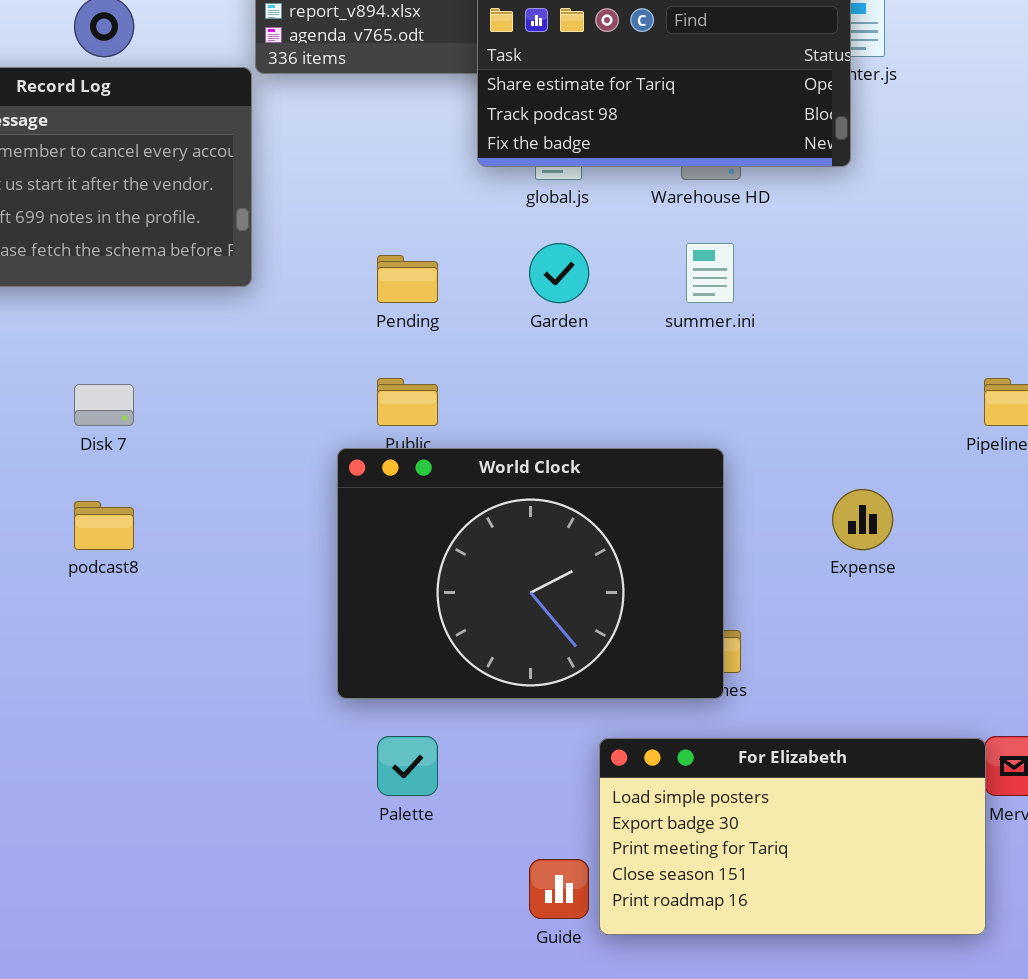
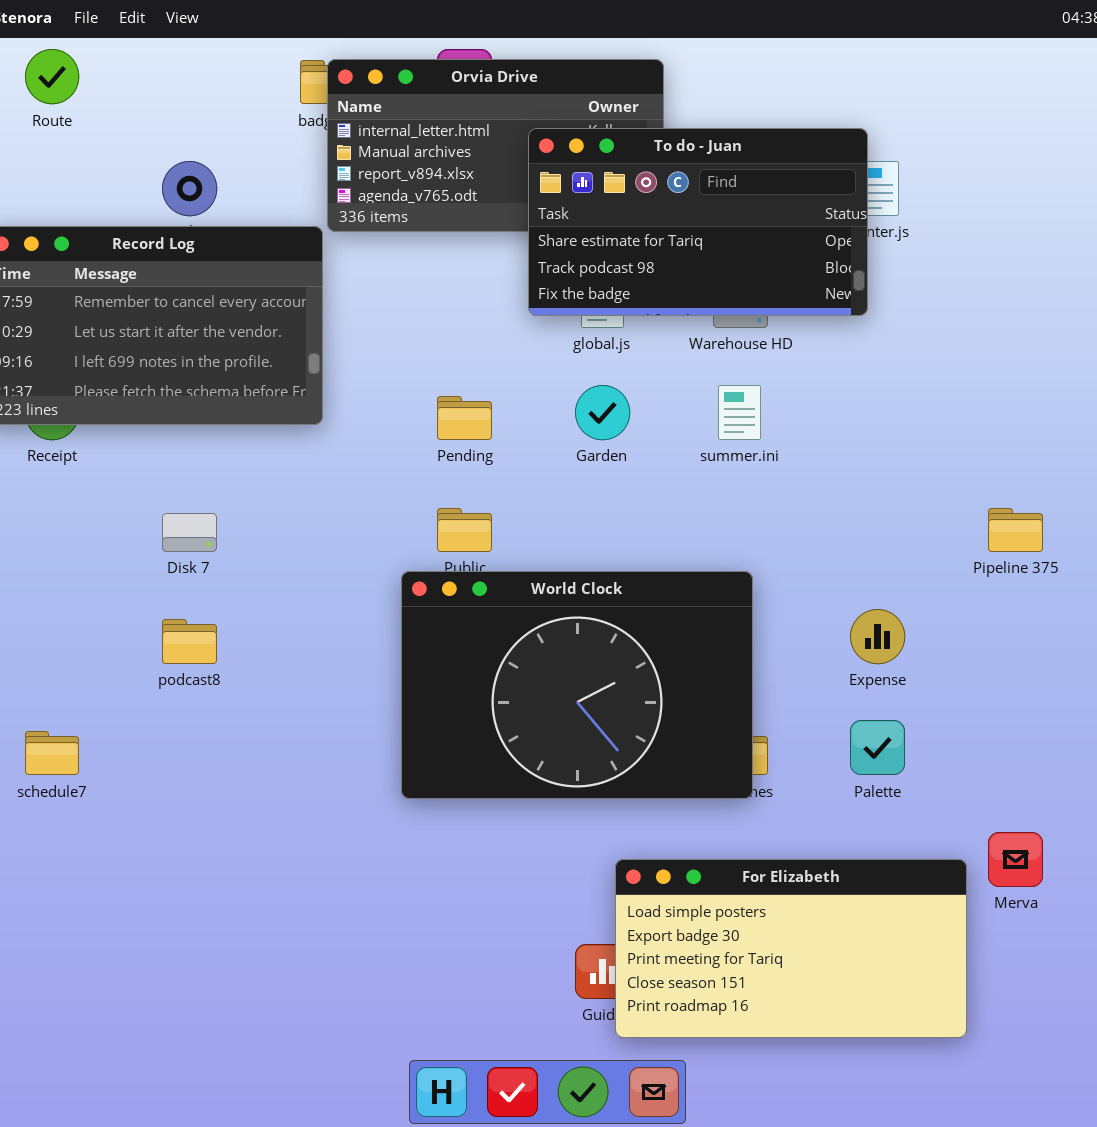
Palette: [377,736,438,796] -> [850,720,905,775], moved
For Elizabeth: [599,738,986,935] -> [615,859,967,1038], moved

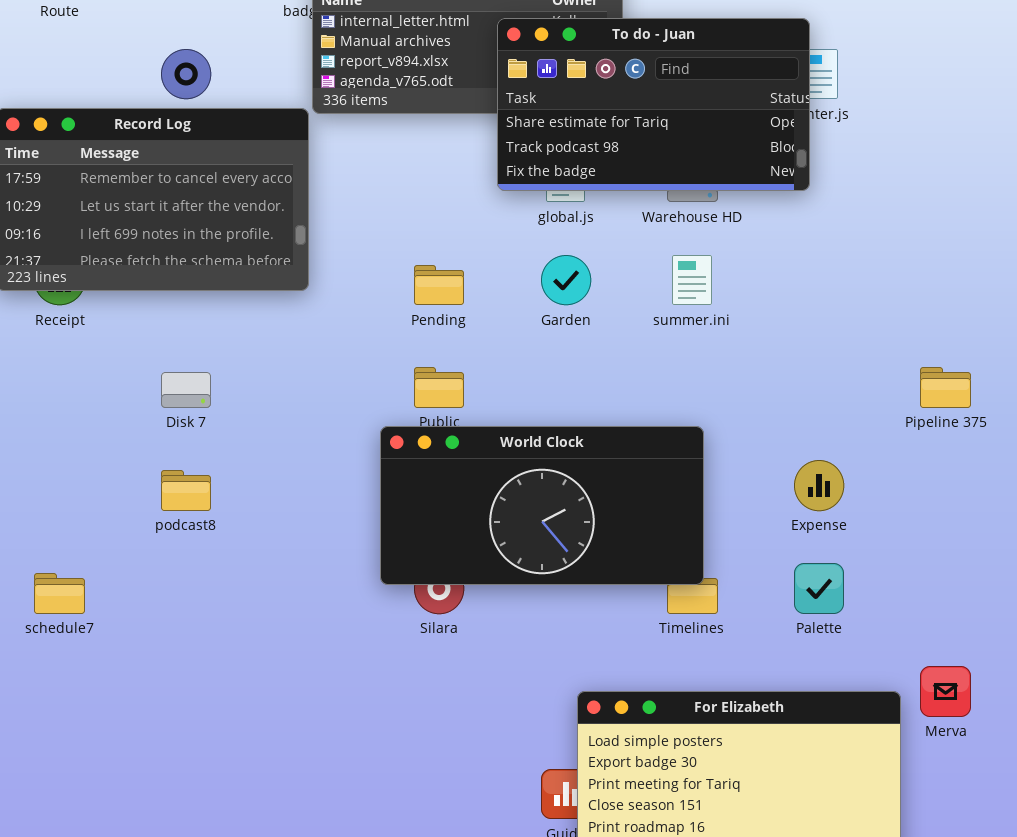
World Clock: [401,571,753,799] -> [380,426,704,585], resized

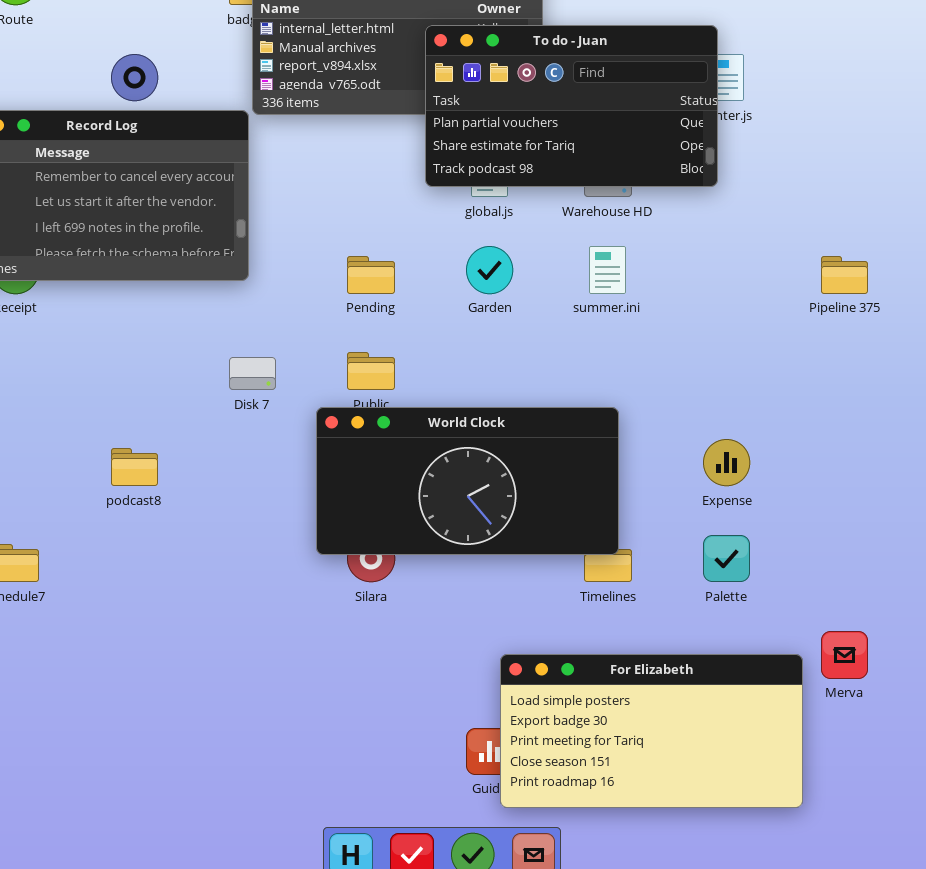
To do - Juan: [497,18,810,191] -> [425,25,718,187], scrolled up 1 row
Pipeline 375: [920,367,971,408] -> [821,256,868,294], moved
Disk 7: [161,372,211,408] -> [229,357,276,390], moved

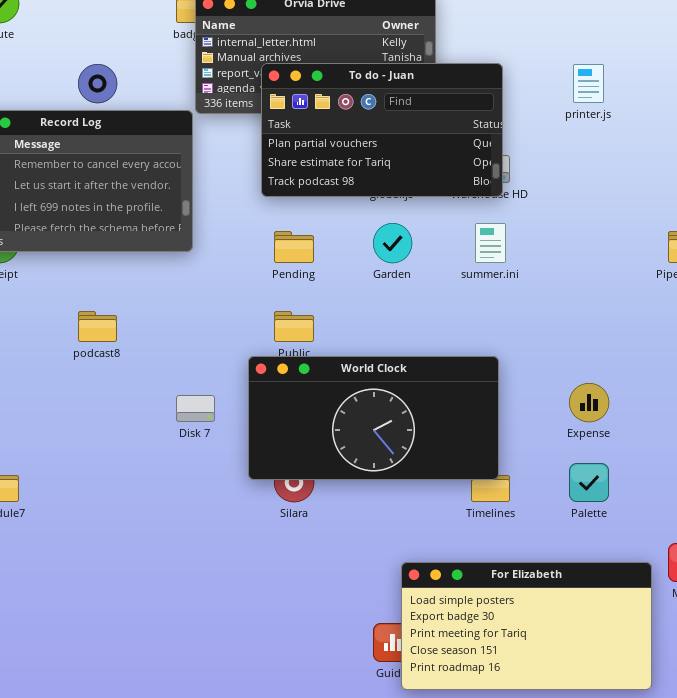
To do - Juan: [425,25,718,187] -> [261,63,503,197], moved
Disk 7: [229,357,276,390] -> [176,395,215,422], moved
podcast8: [111,448,158,486] -> [78,311,117,342], moved

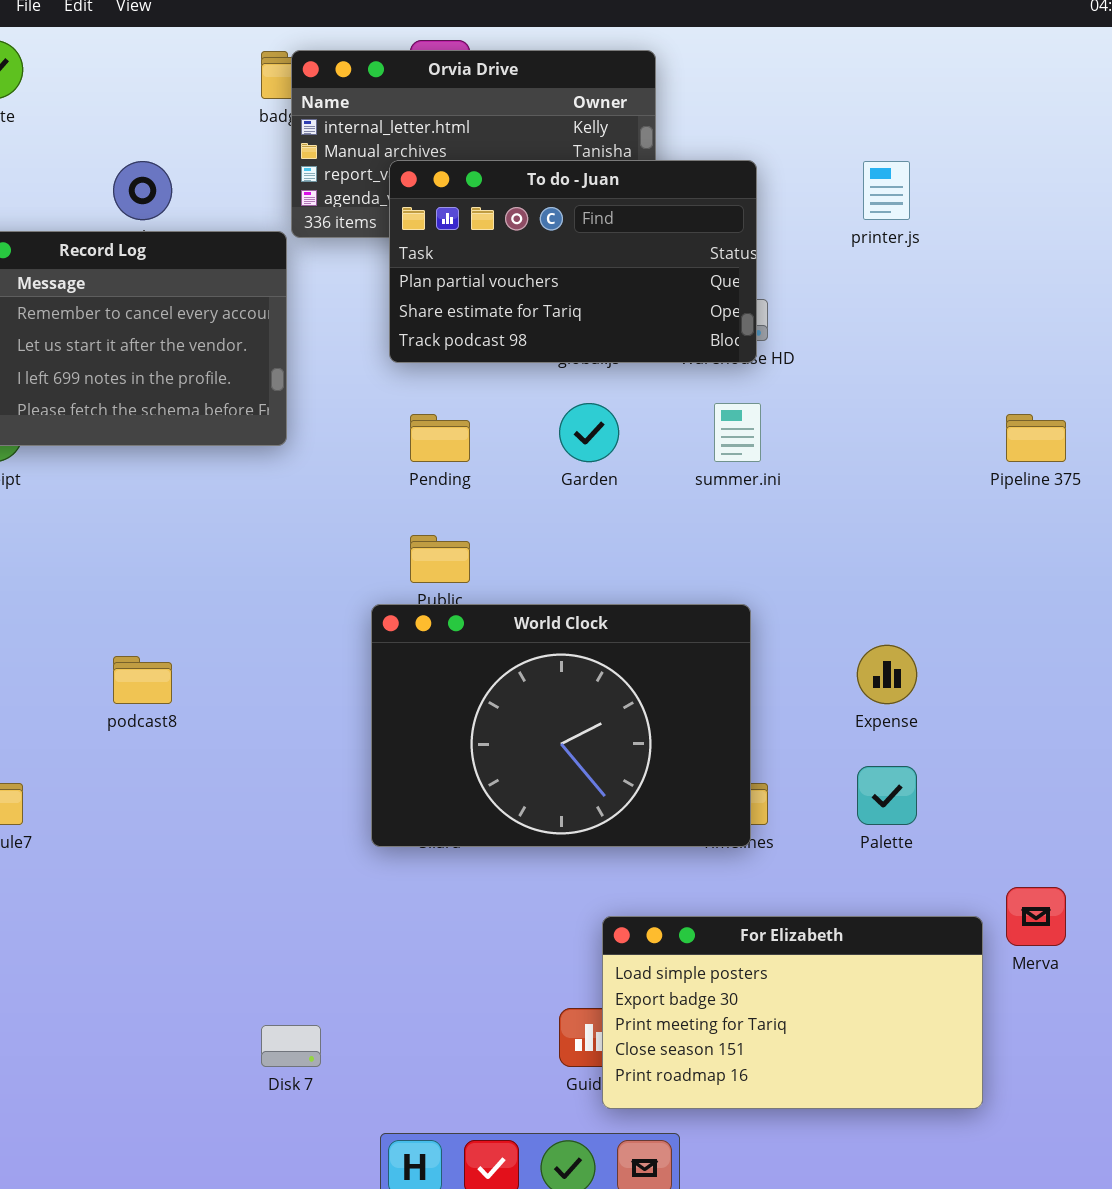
podcast8: [78,311,117,342] -> [113,656,172,704], moved
World Clock: [248,356,499,480] -> [371,604,751,847], resized
Disk 7: [176,395,215,422] -> [261,1025,321,1067], moved

